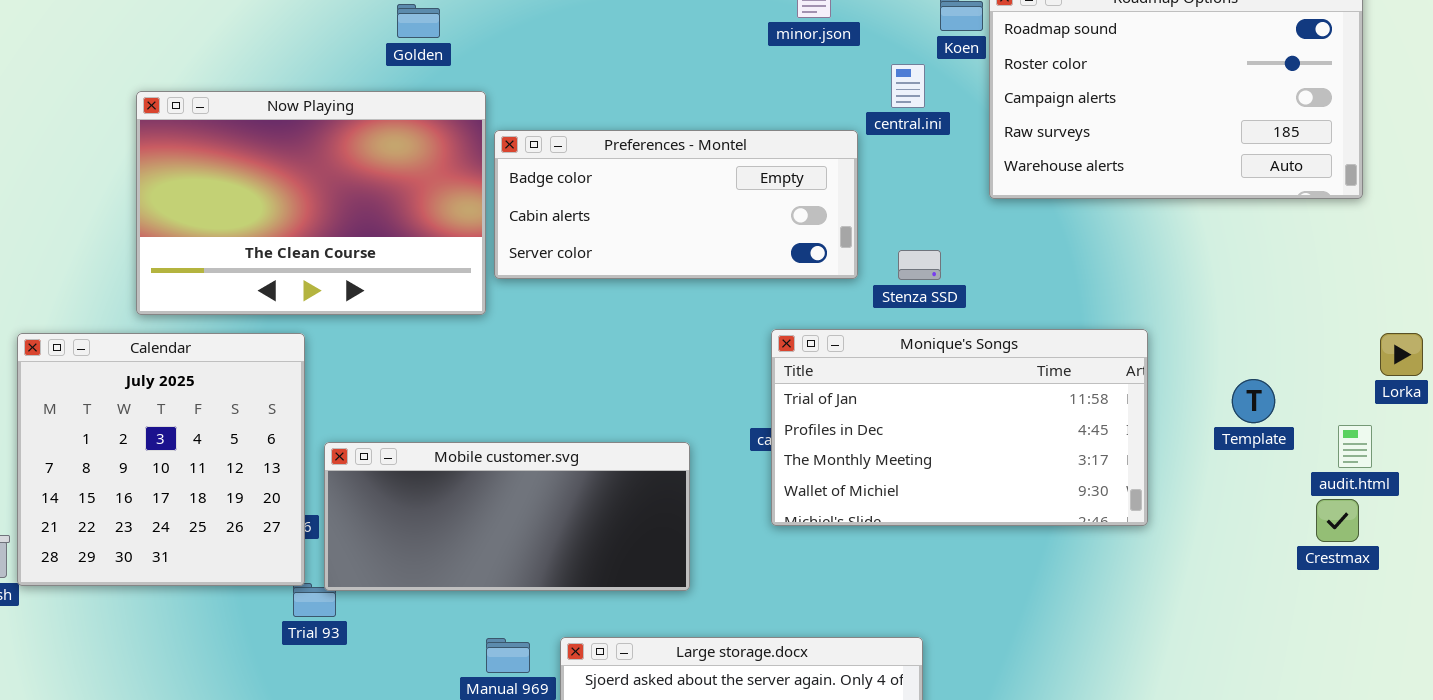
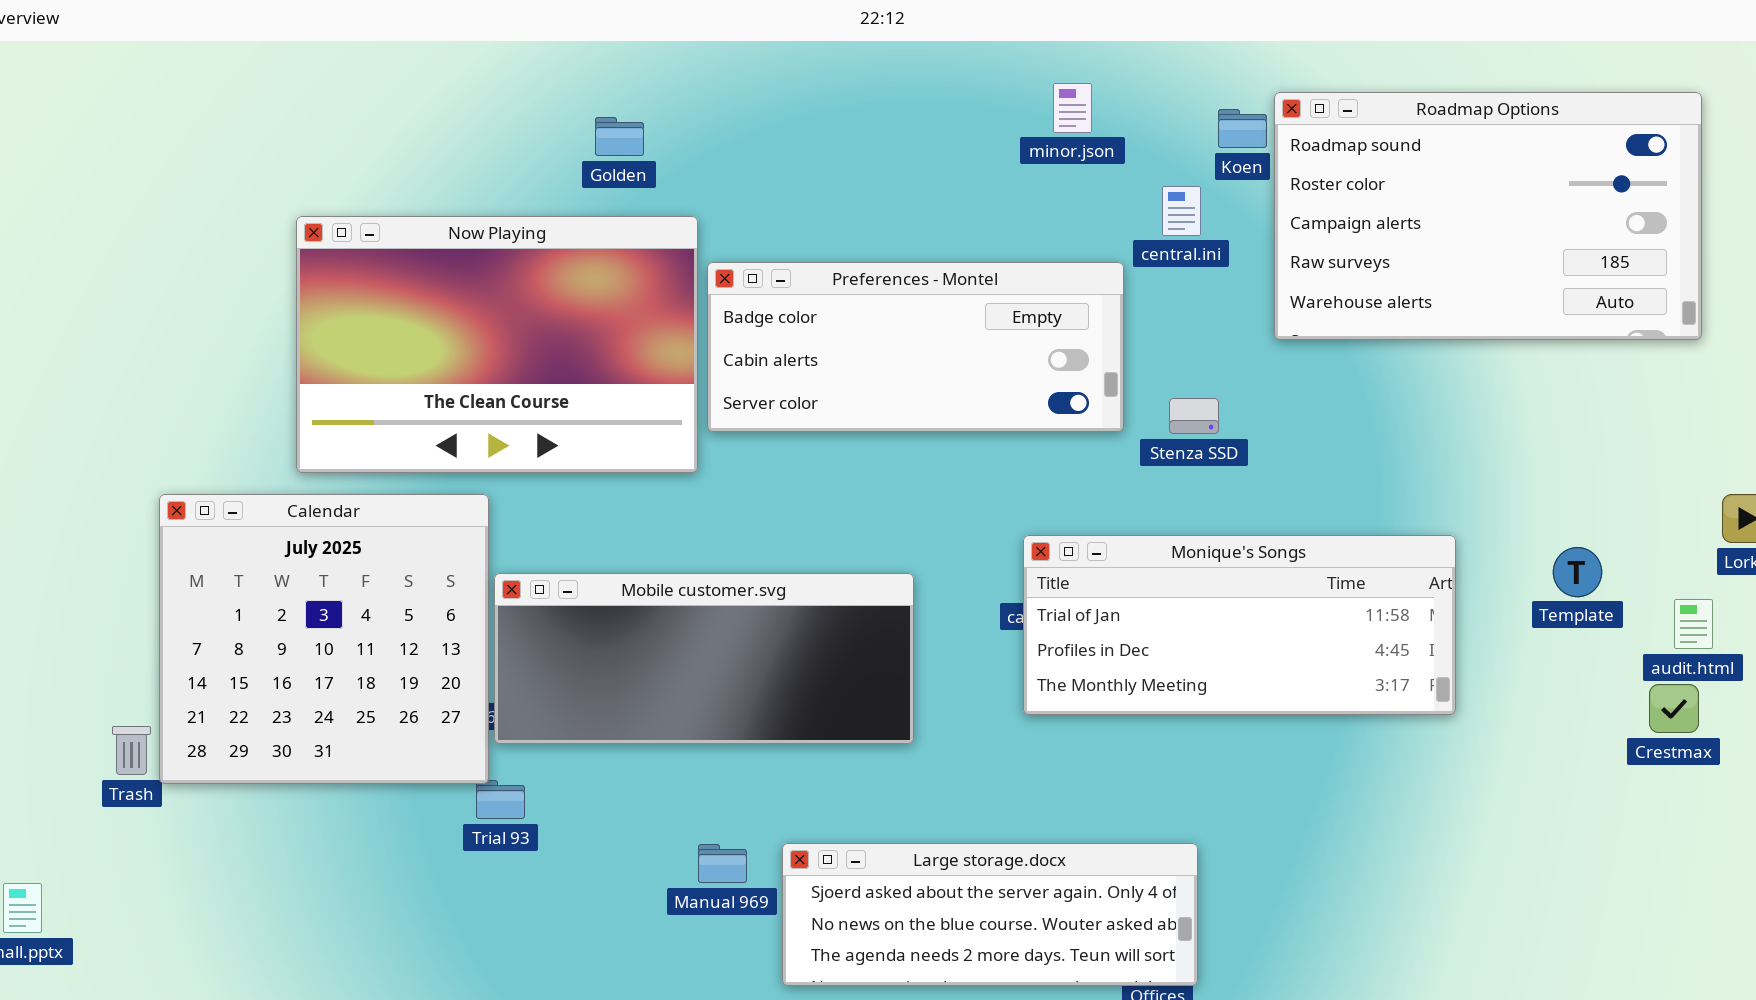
Monique's Songs: [771,329,1148,526] -> [1023,535,1456,715], resized
Mobile customer.svg: [324,442,690,591] -> [494,573,914,744], moved

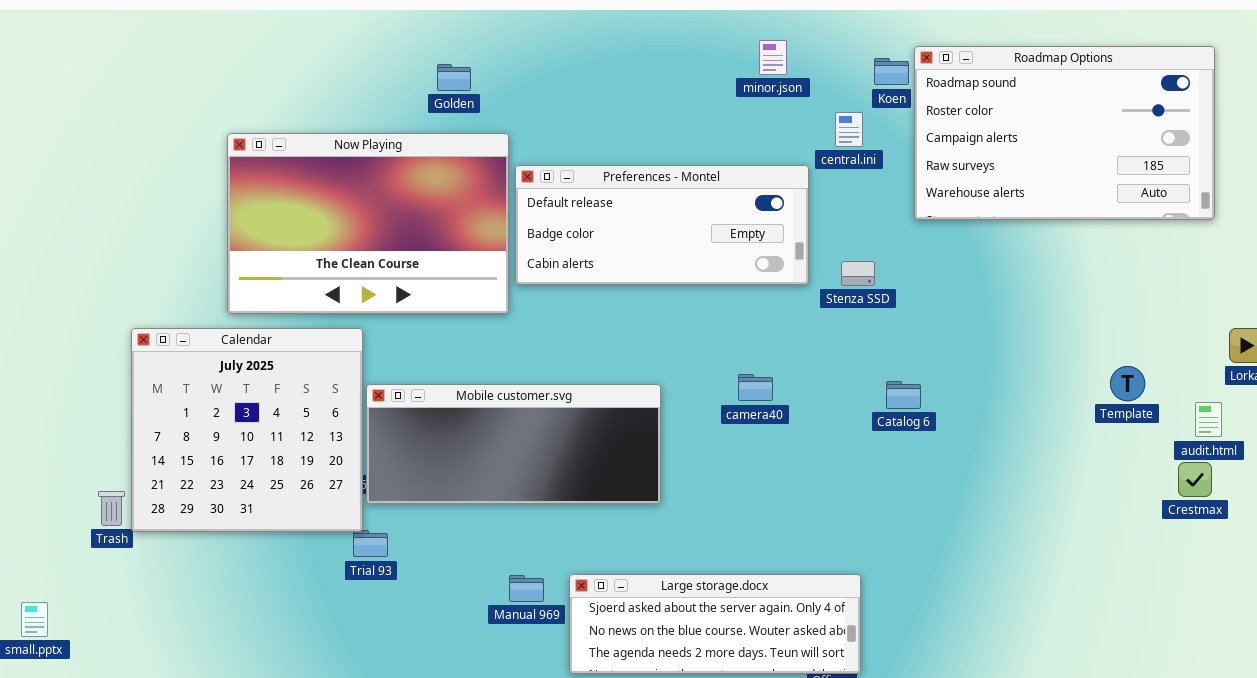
Preferences - Montel: [707,262,1124,432] -> [515,165,809,285], scrolled up 1 row
Monique's Songs: [1023,535,1456,715] -> none, closed

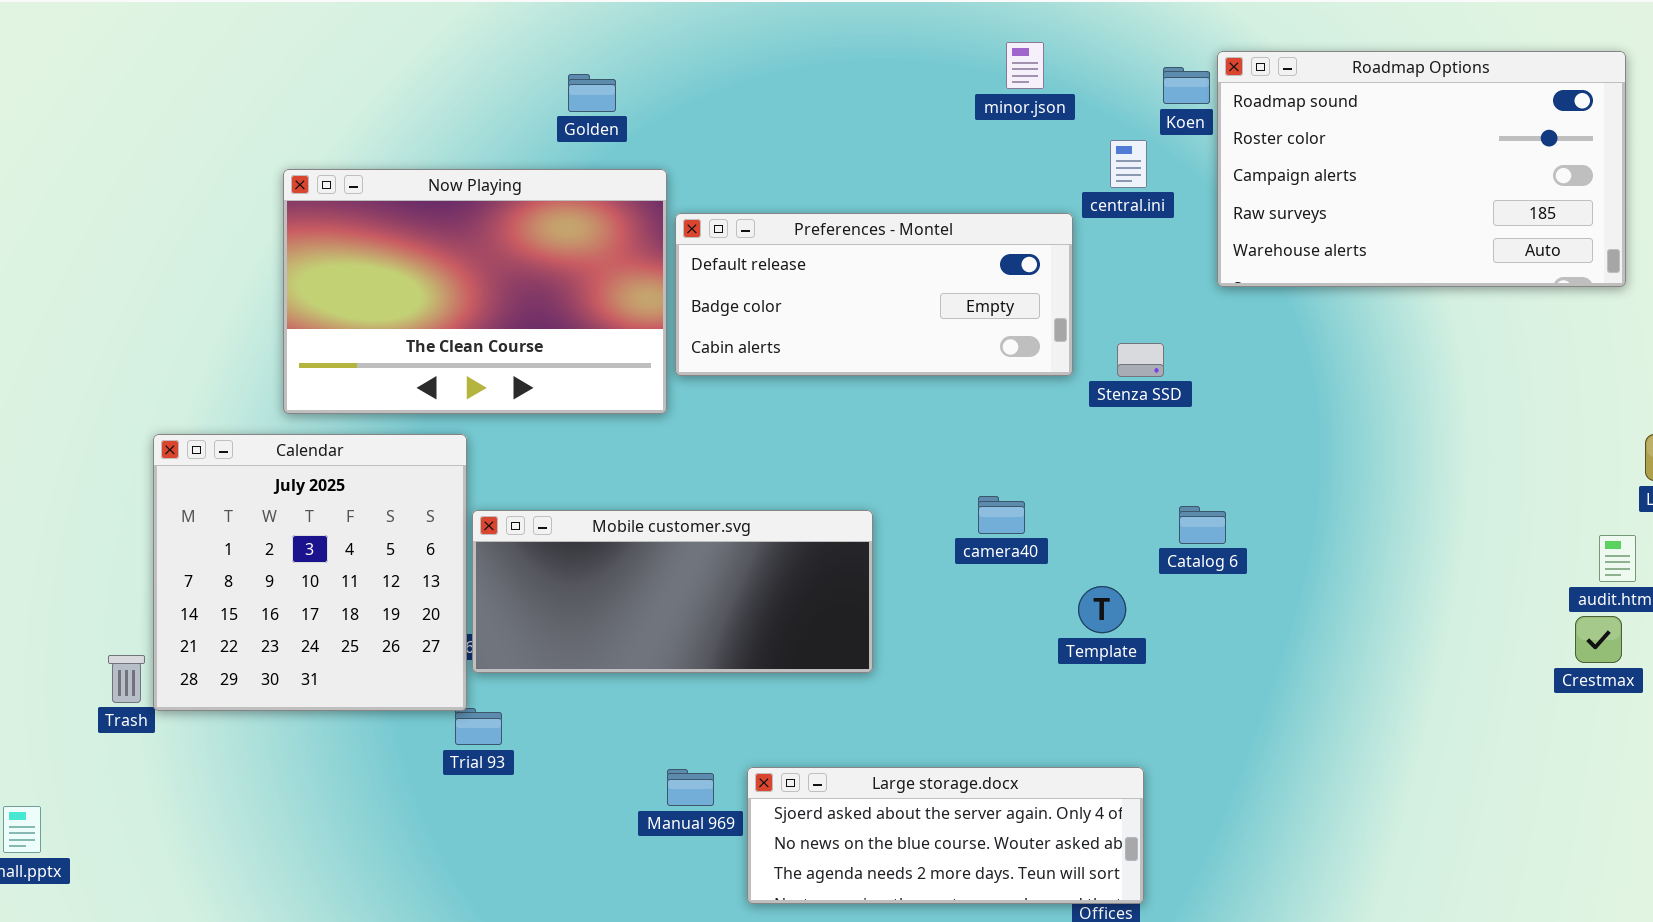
Template: [1110,366,1145,401] -> [1078,586,1126,633], moved

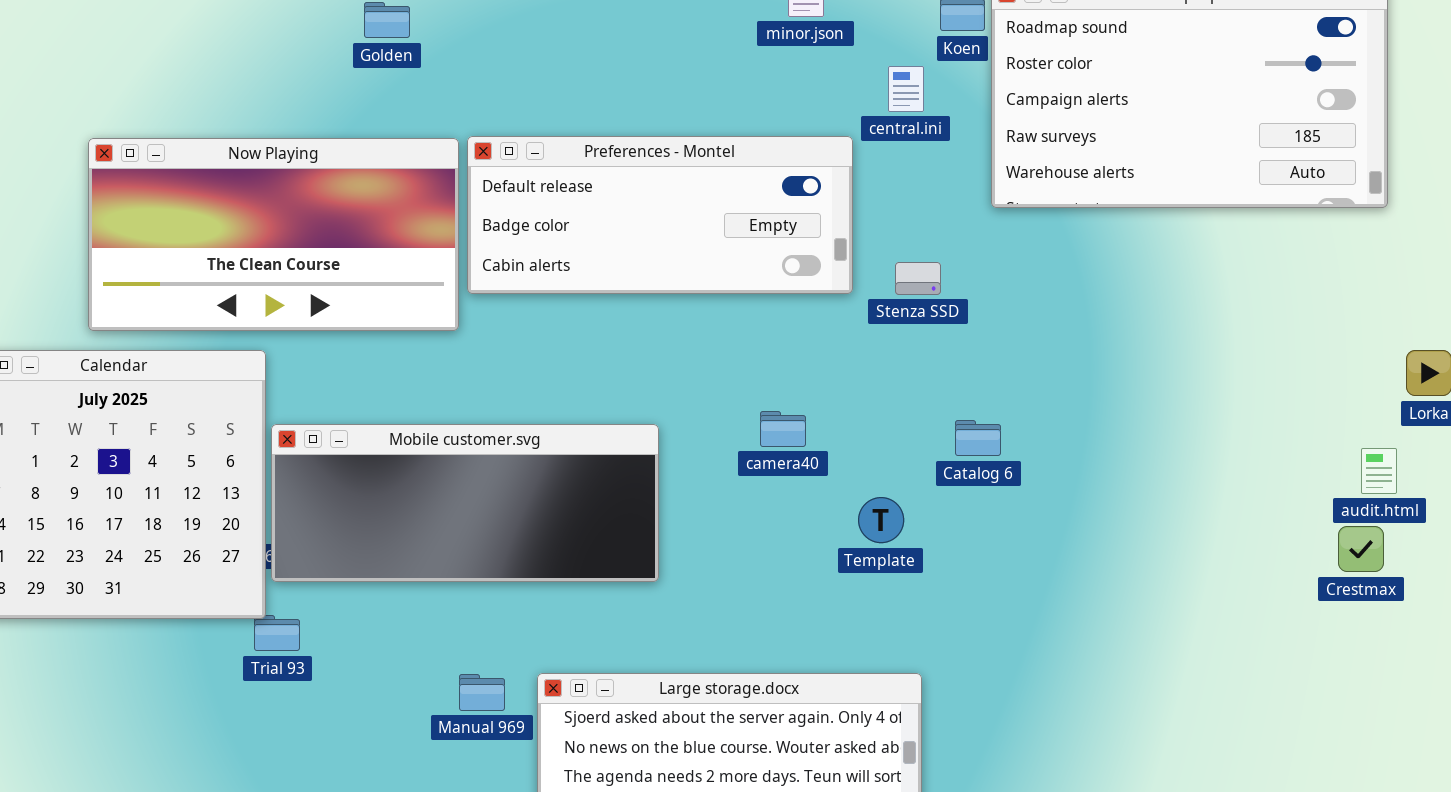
Now Playing: [283,169,667,414] -> [88,138,459,331], resized

